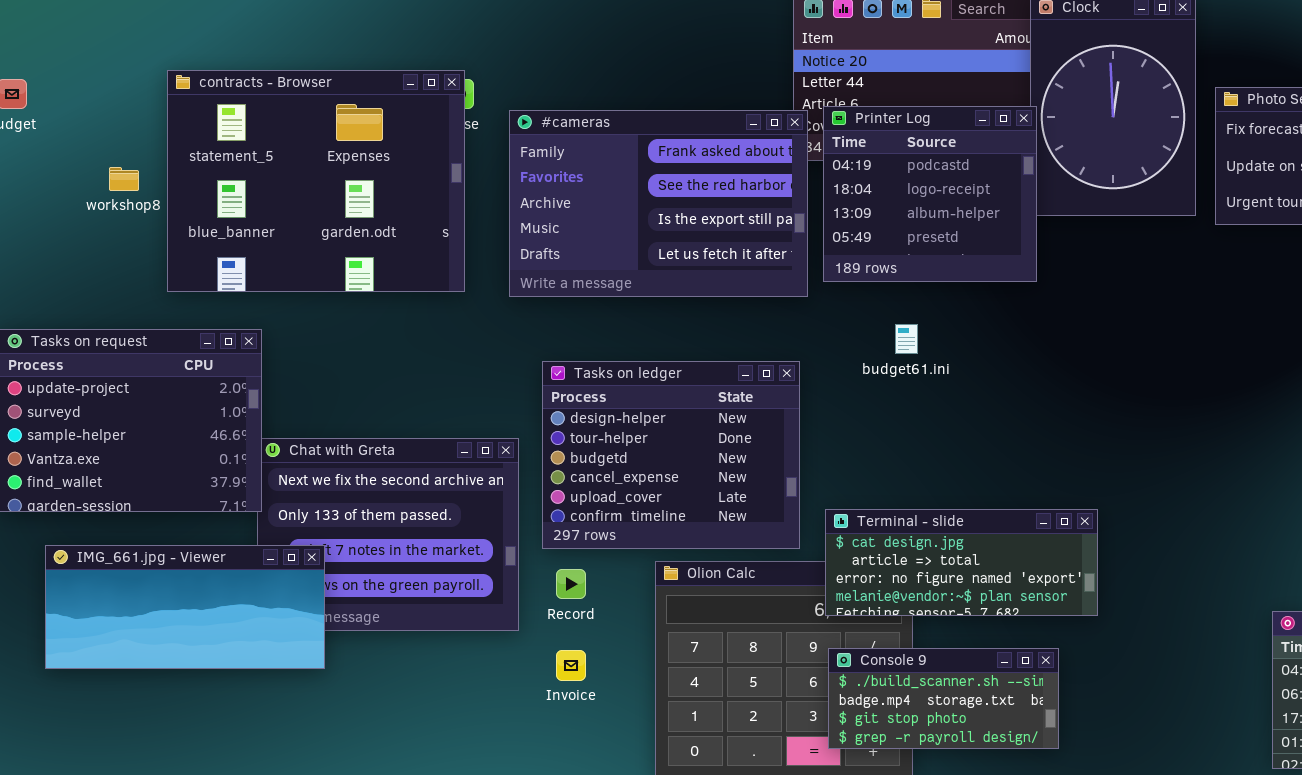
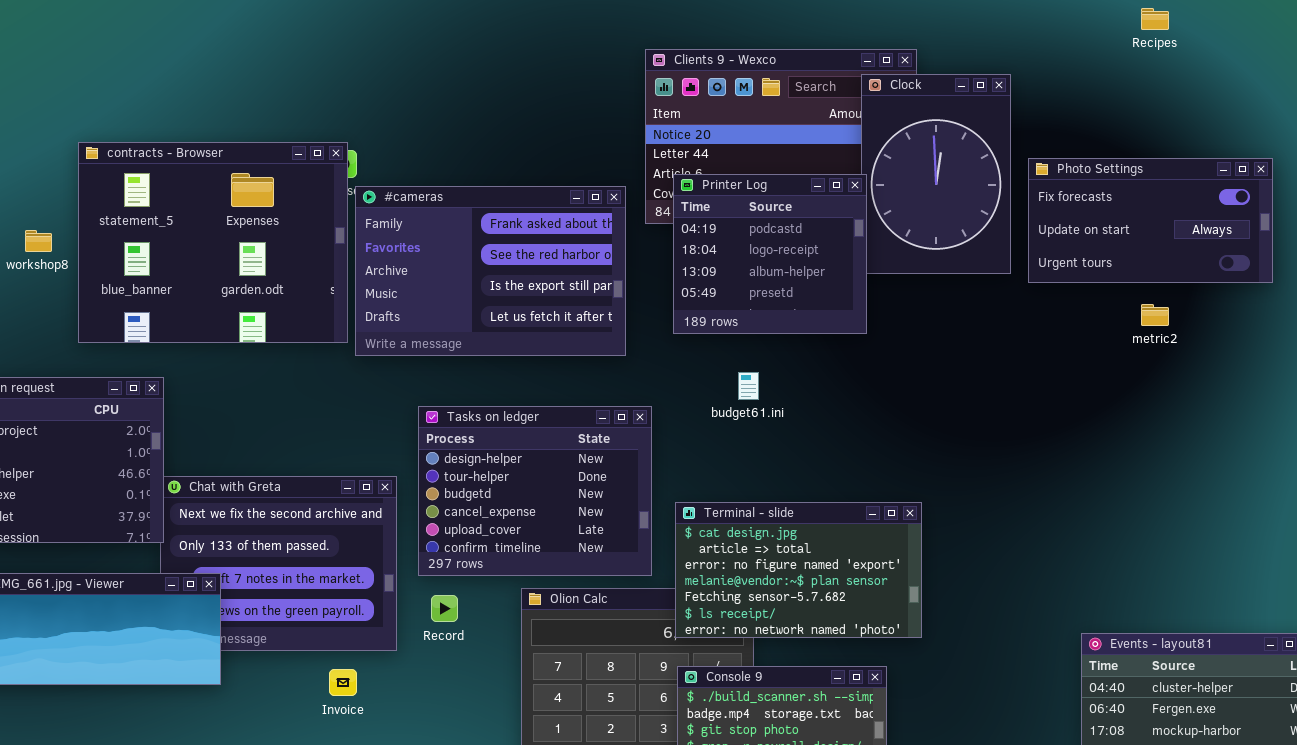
#cameras: [509,110,808,297] -> [355,186,626,356], moved
Terminal - slide: [825,509,1098,616] -> [675,502,922,638], resized
Invoice: [556,650,586,681] -> [329,669,357,696], moved

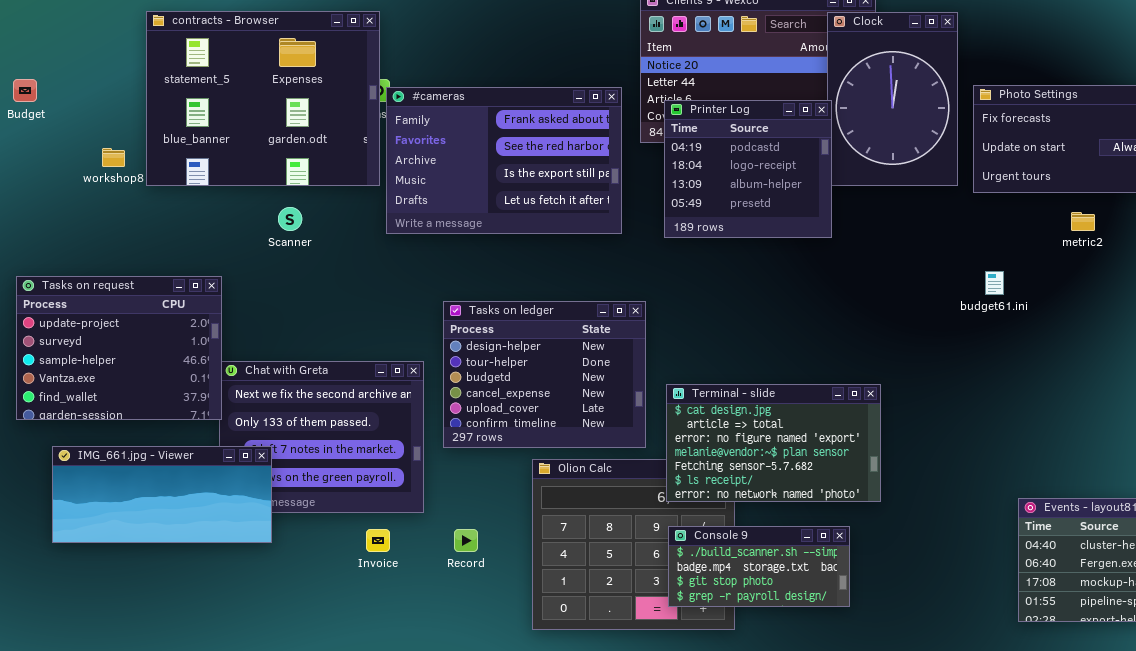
contracts - Browser: [78,142,348,343] -> [146,11,380,186], moved
#cameras: [355,186,626,356] -> [386,87,622,234], moved
budget61.ini: [738,372,759,400] -> [985,271,1004,295], moved
Record: [431,595,458,622] -> [454,529,478,552], moved

